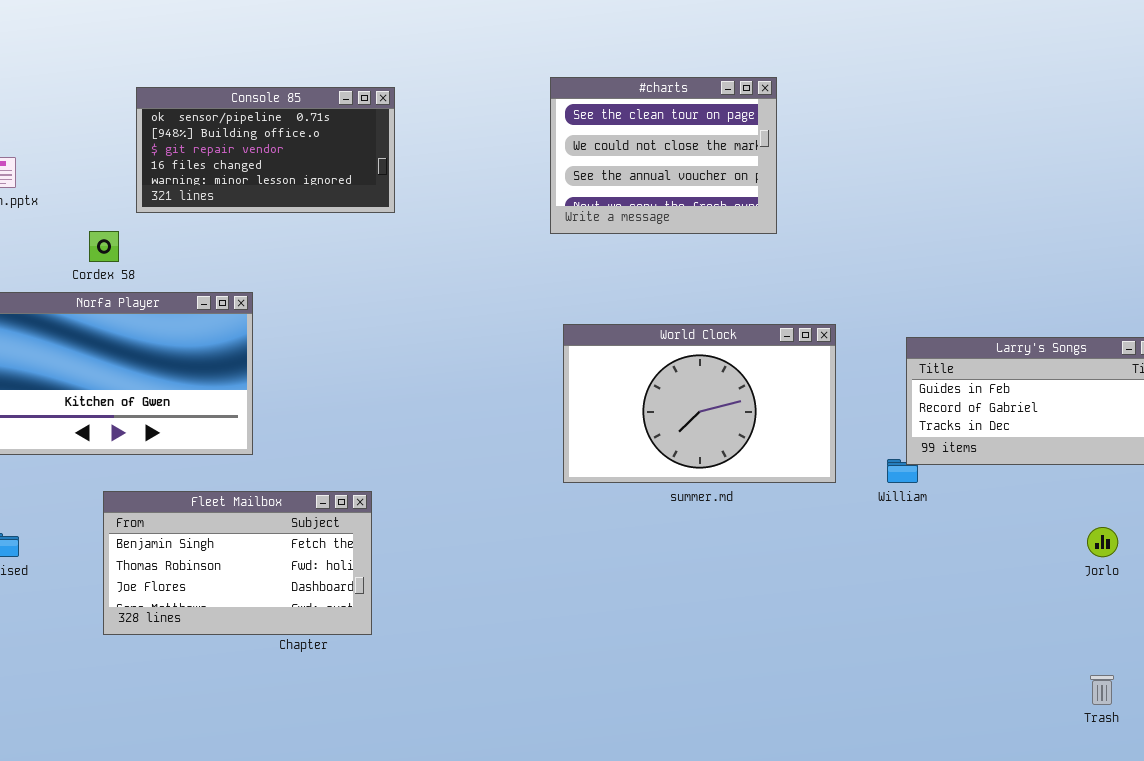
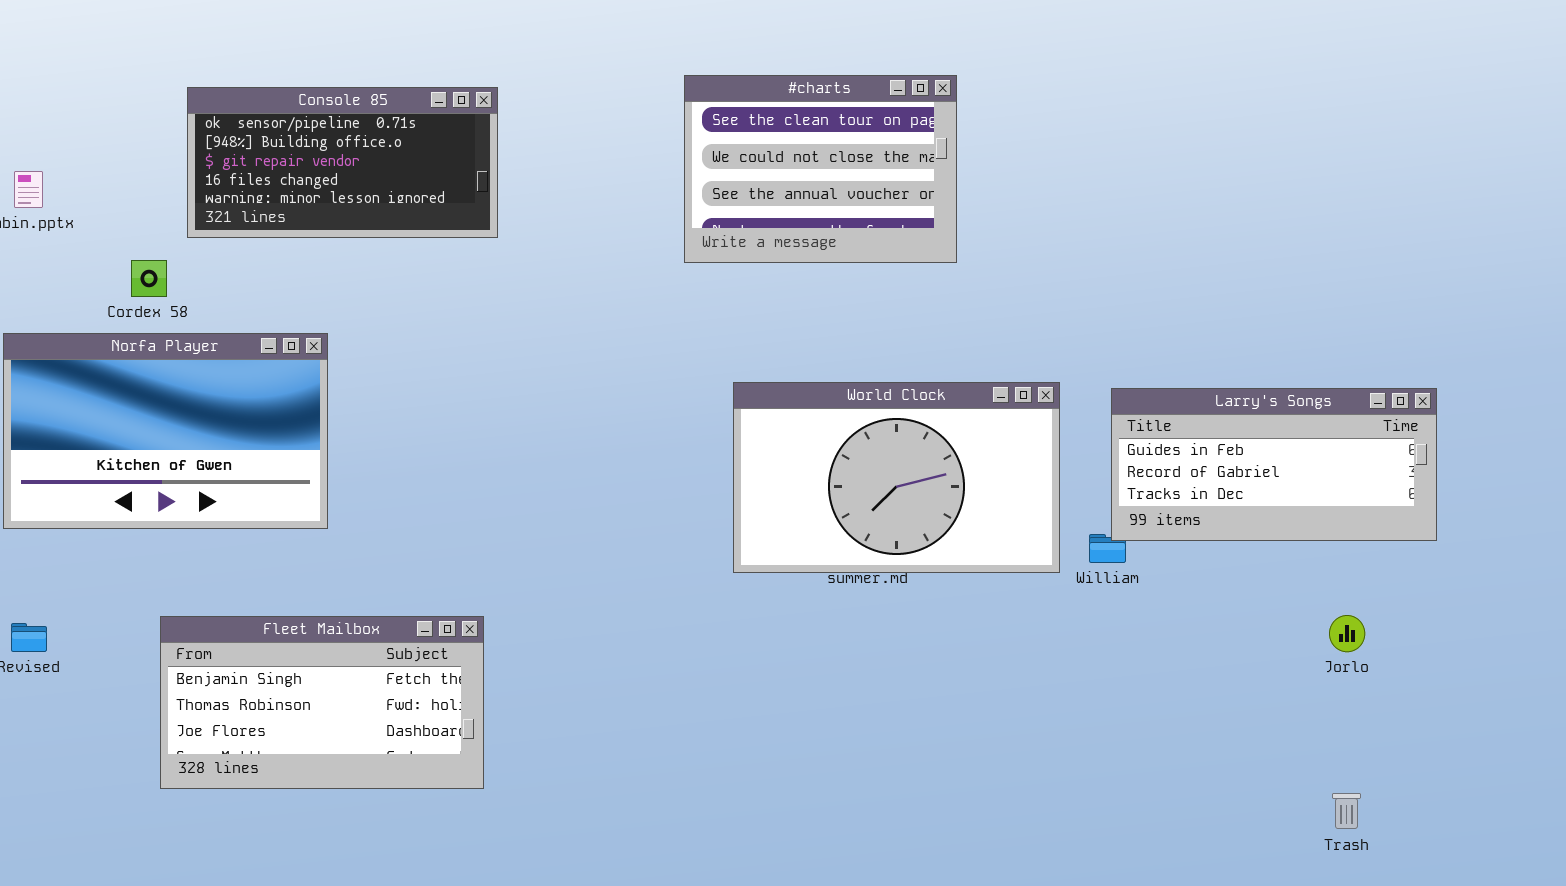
World Clock: [563,324,836,483] -> [733,382,1060,573], moved
Fleet Mailbox: [103,491,372,635] -> [160,616,484,789], moved

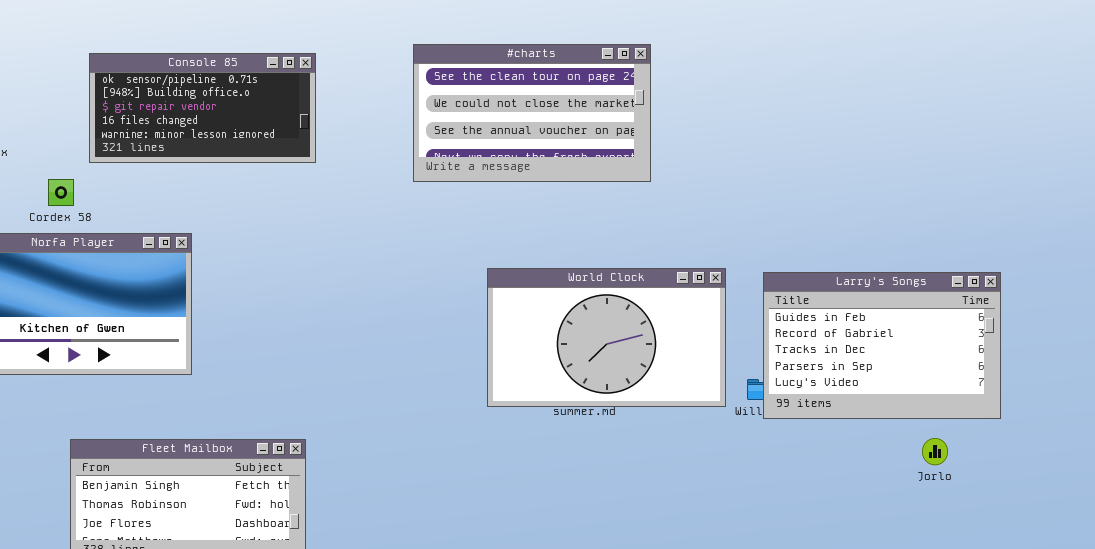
#charts: [684,75,957,263] -> [413,44,651,182], resized
Larry's Songs: [1111,388,1437,541] -> [763,272,1001,419], resized

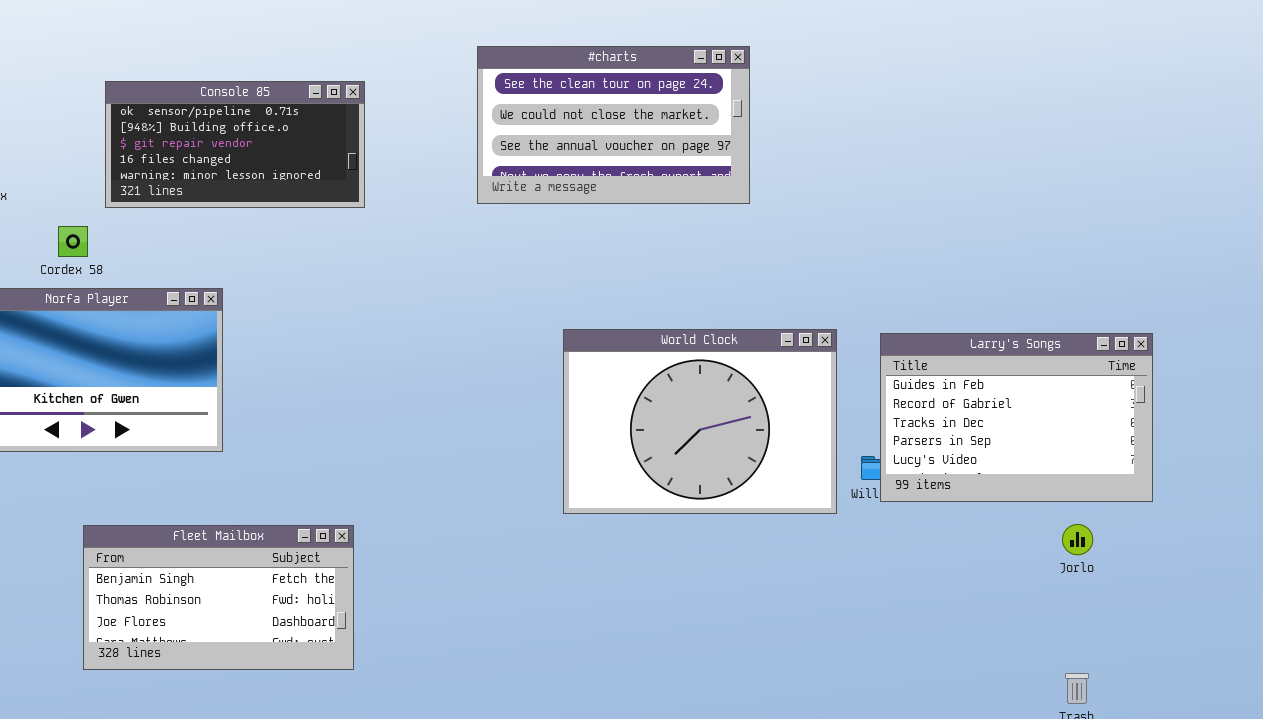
#charts: [413,44,651,182] -> [477,46,750,204], moved
World Clock: [487,268,726,407] -> [563,329,837,514], resized

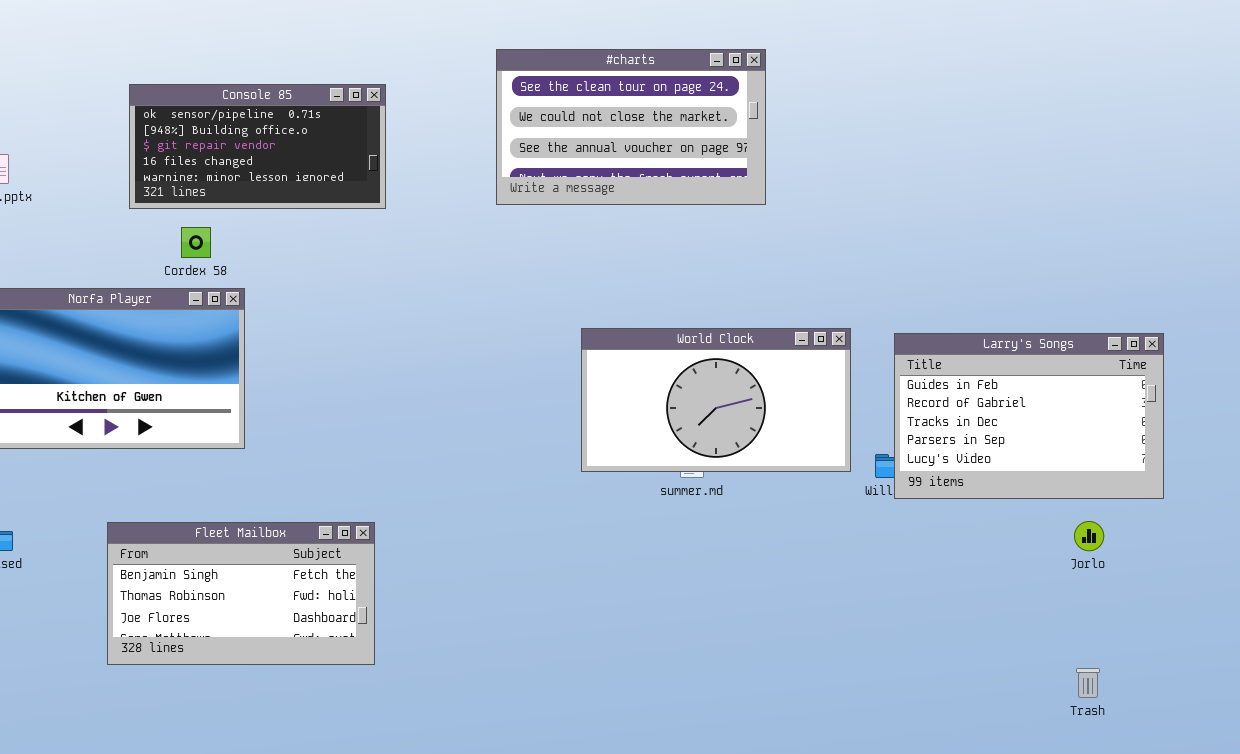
Cordex 58: [58,226,88,257] -> [181,227,211,258], moved
World Clock: [563,329,837,514] -> [581,328,851,472], resized

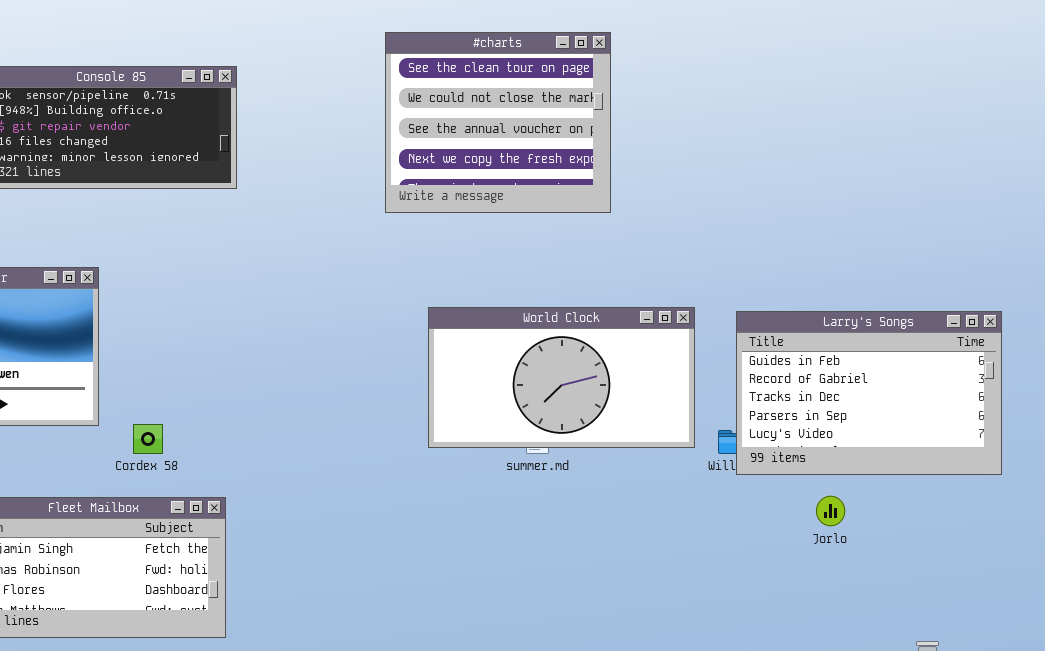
#charts: [496,49,766,205] -> [385,32,611,213], resized
Cordex 58: [181,227,211,258] -> [133,424,163,454], moved
Jorlo: [1074,521,1104,551] -> [816,496,845,526], moved

